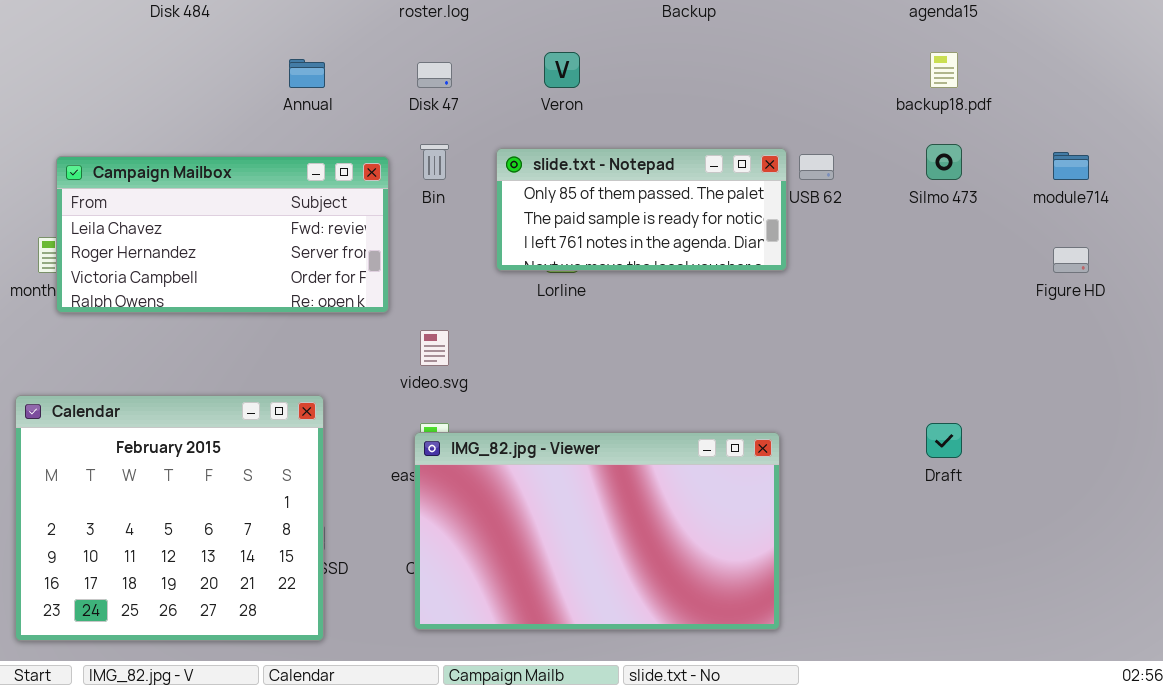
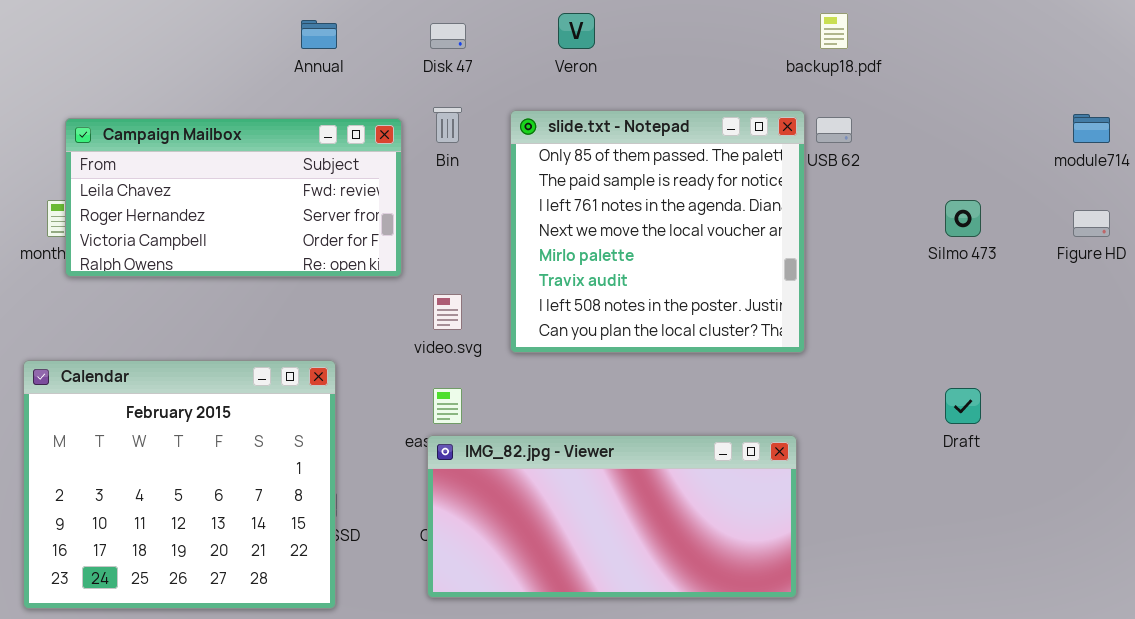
backup18.pdf: [930,52,958,88] -> [820,13,848,49], moved
Silmo 473: [926,144,962,180] -> [945,200,981,237], moved
slide.txt - Notepad: [496,148,787,271] -> [510,110,805,353], resized
IMG_82.jpg - Viewer: [414,432,780,630] -> [427,435,797,598], resized

